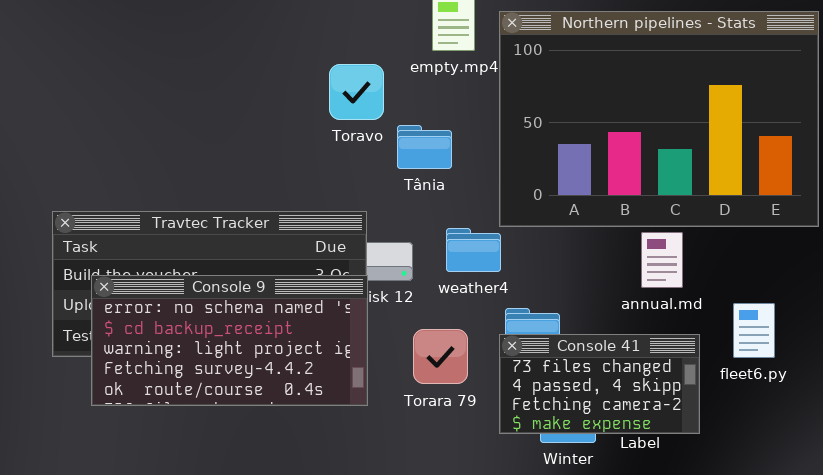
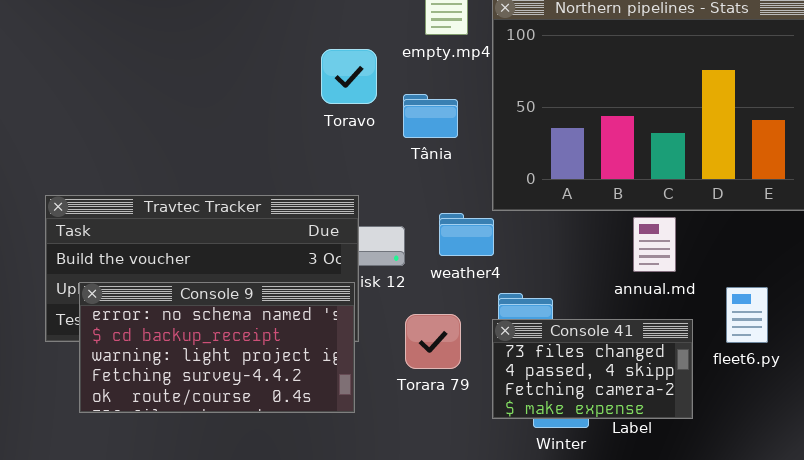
Tânia: [397,125,452,169] -> [403,94,458,138], moved
Console 9: [91,275,368,406] -> [79,282,355,413], moved

